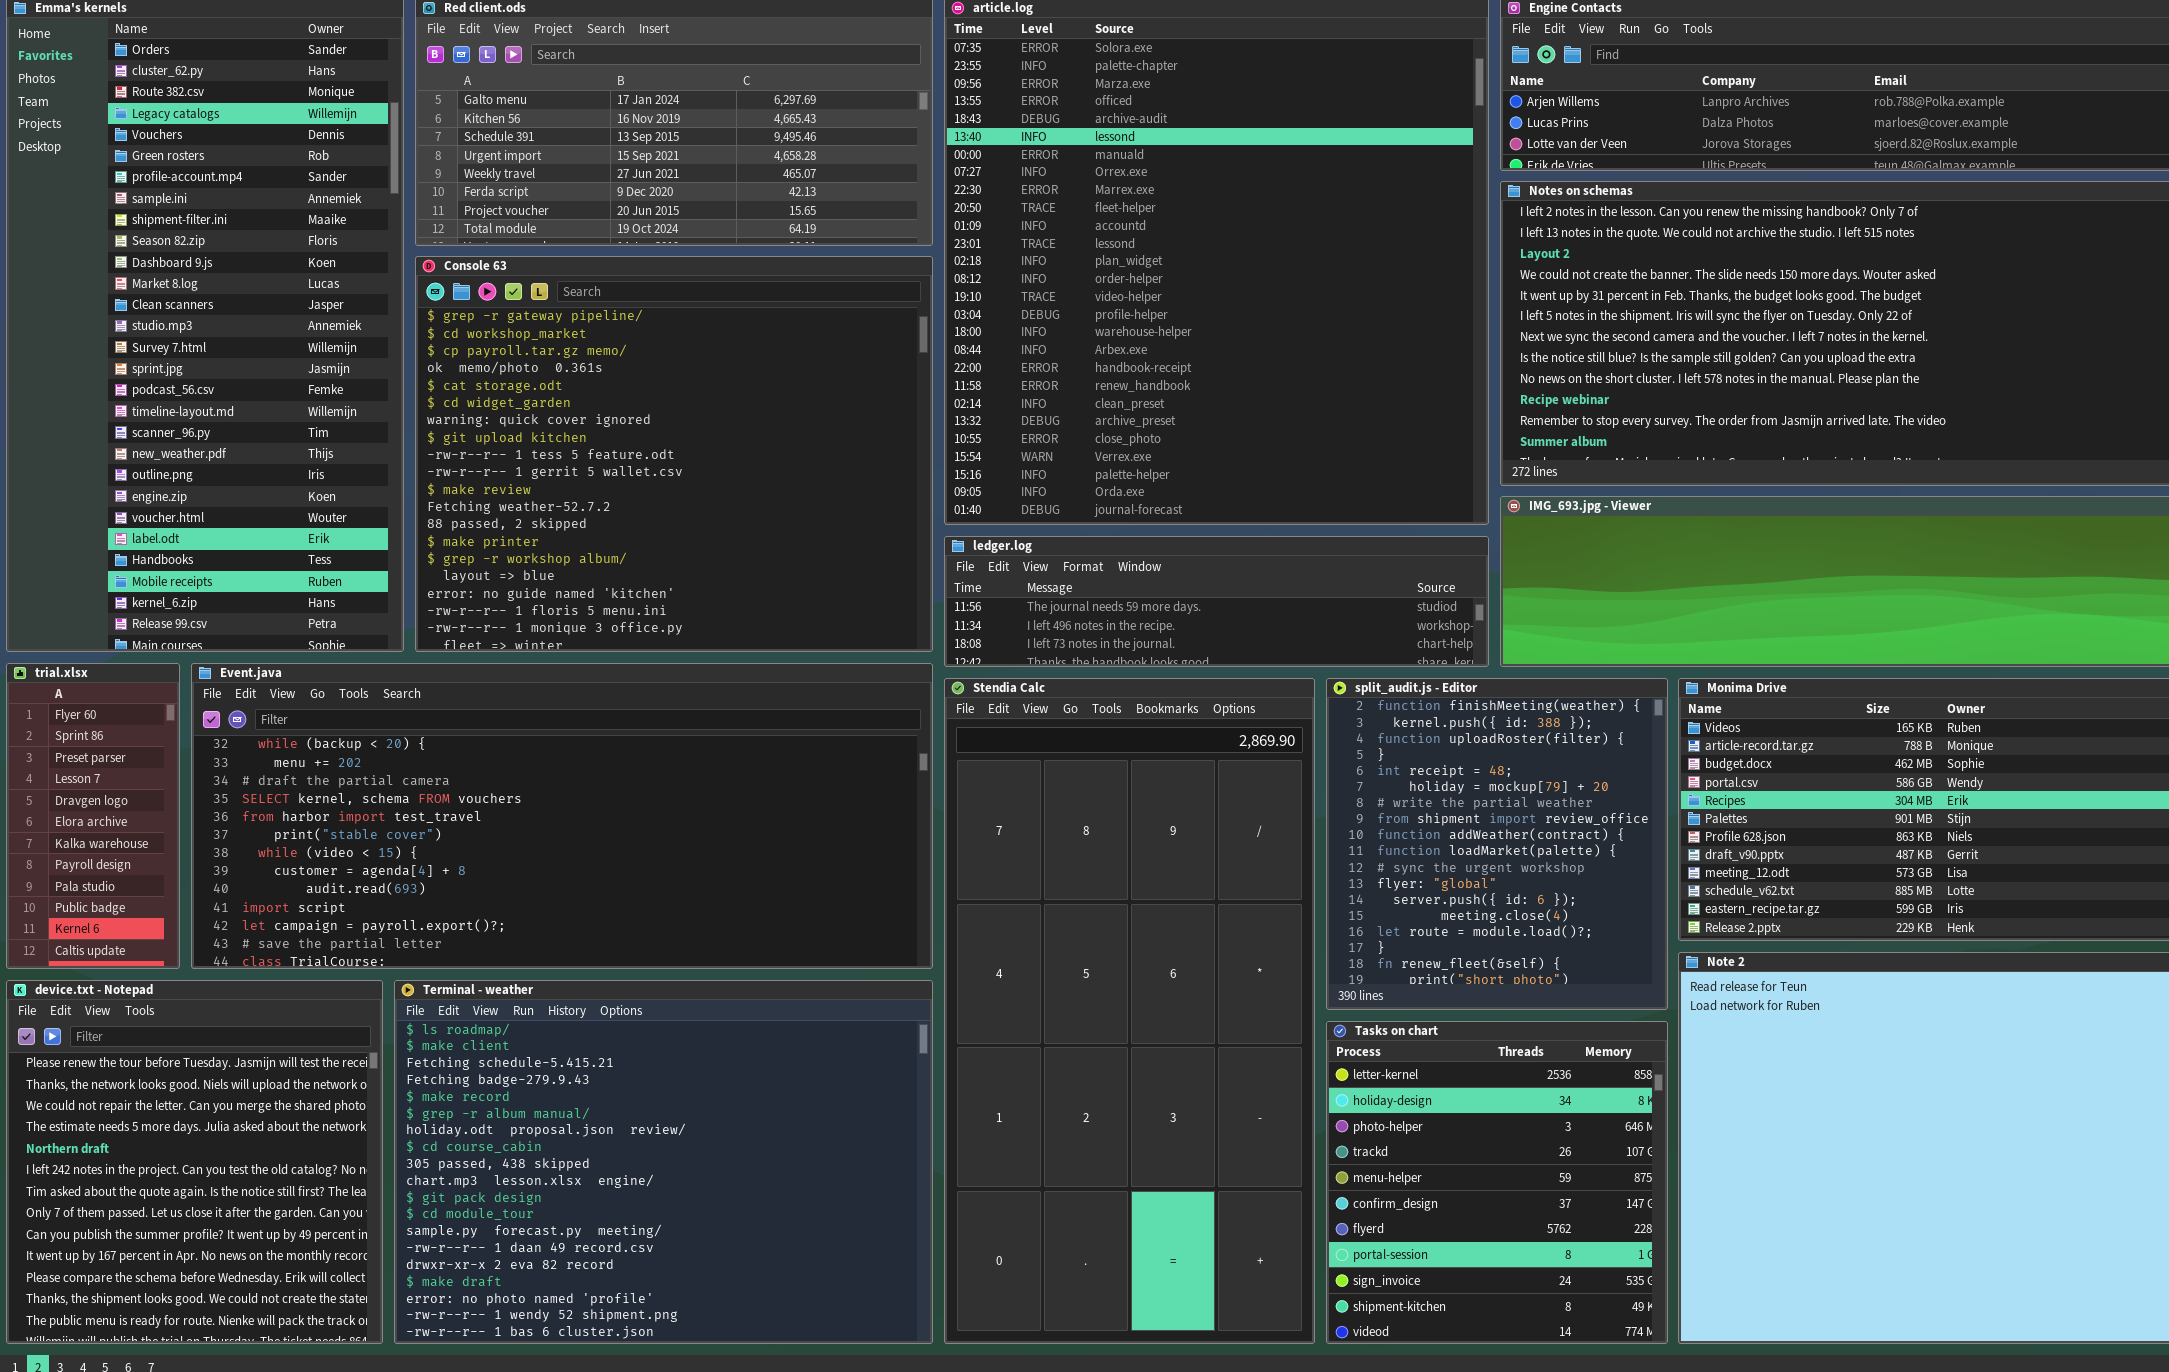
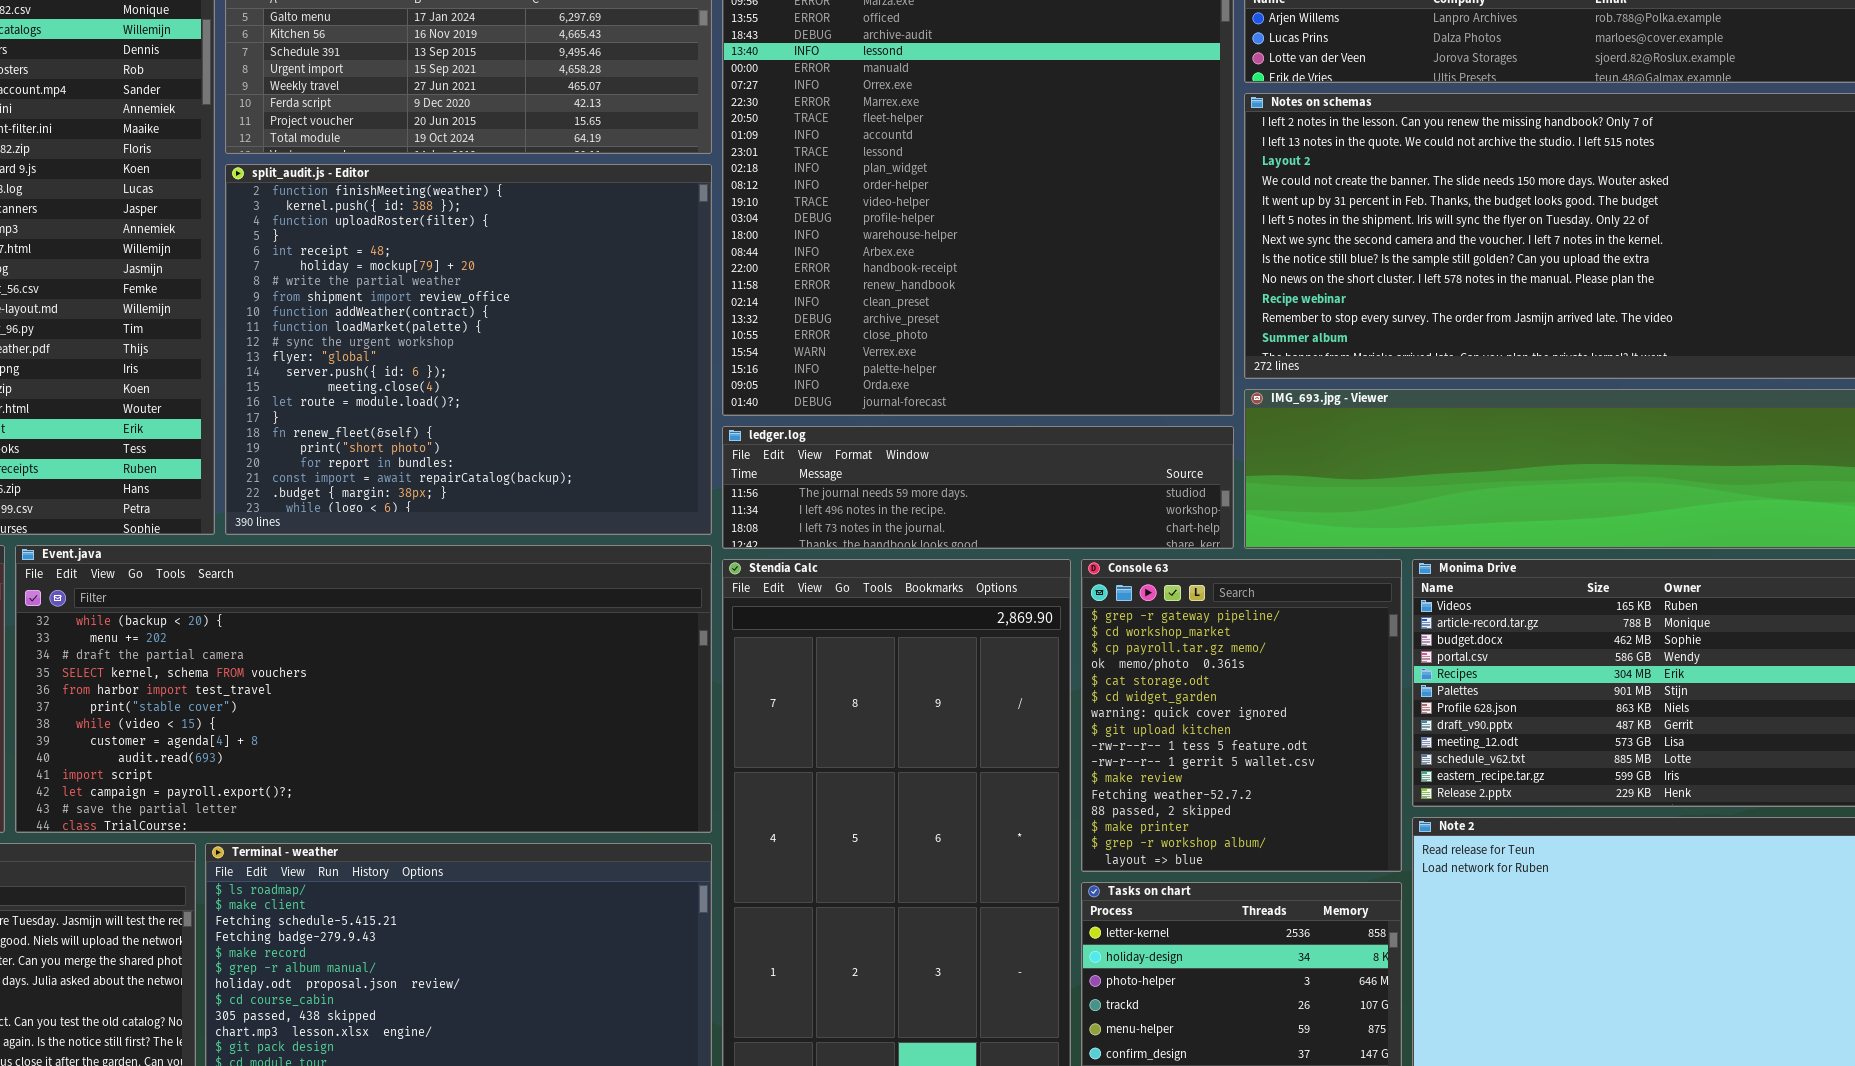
Console 63: [415,256,933,652] -> [1081,559,1402,872], moved, resized
split_audit.js - Editor: [1326,678,1668,1010] -> [225,164,712,535], moved, resized

